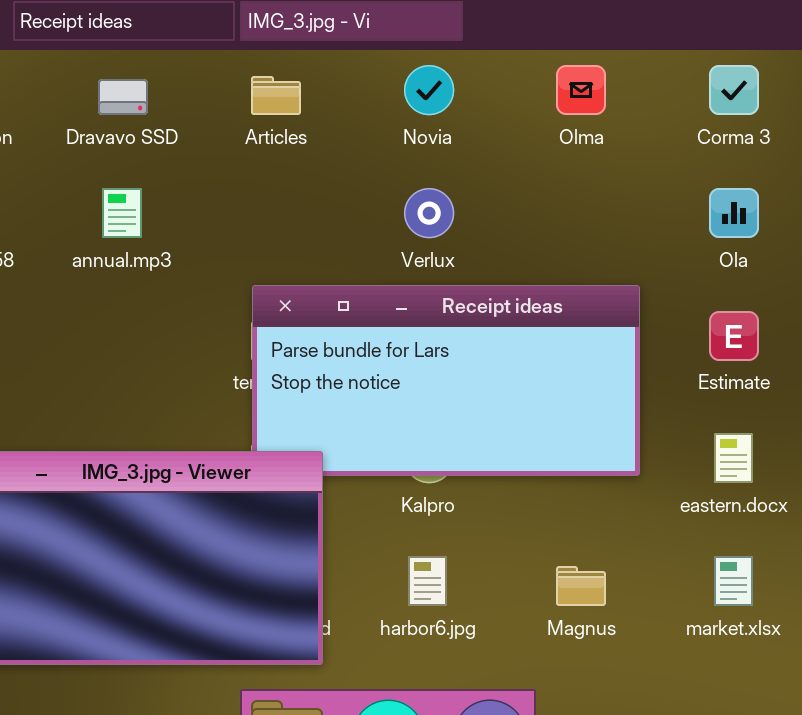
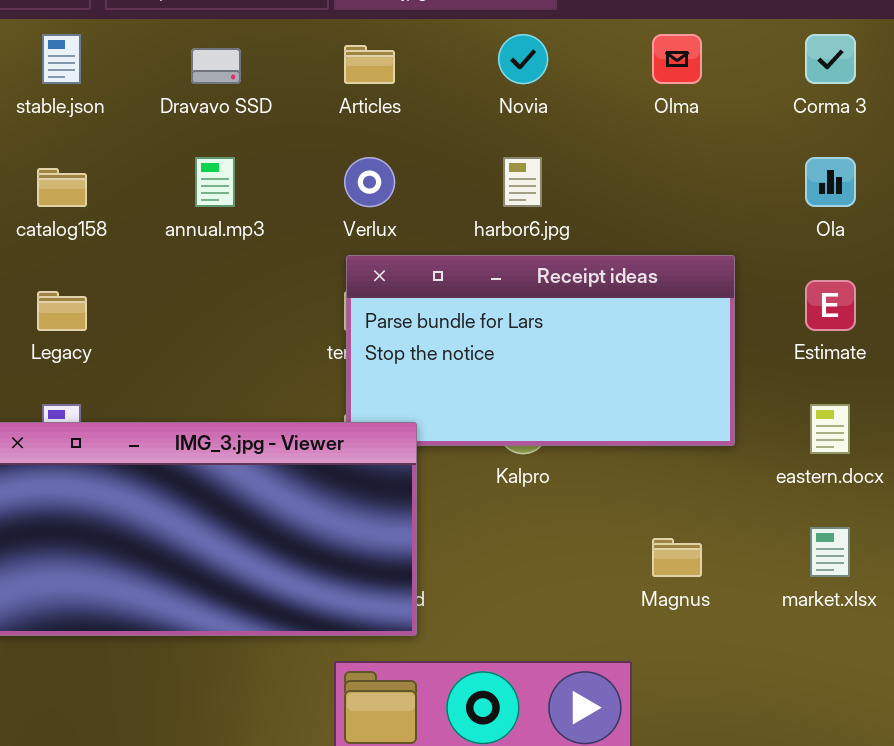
Verlux: [404,188,454,238] -> [344,157,395,207], moved
harbor6.jpg: [408,556,447,606] -> [503,157,542,207], moved

